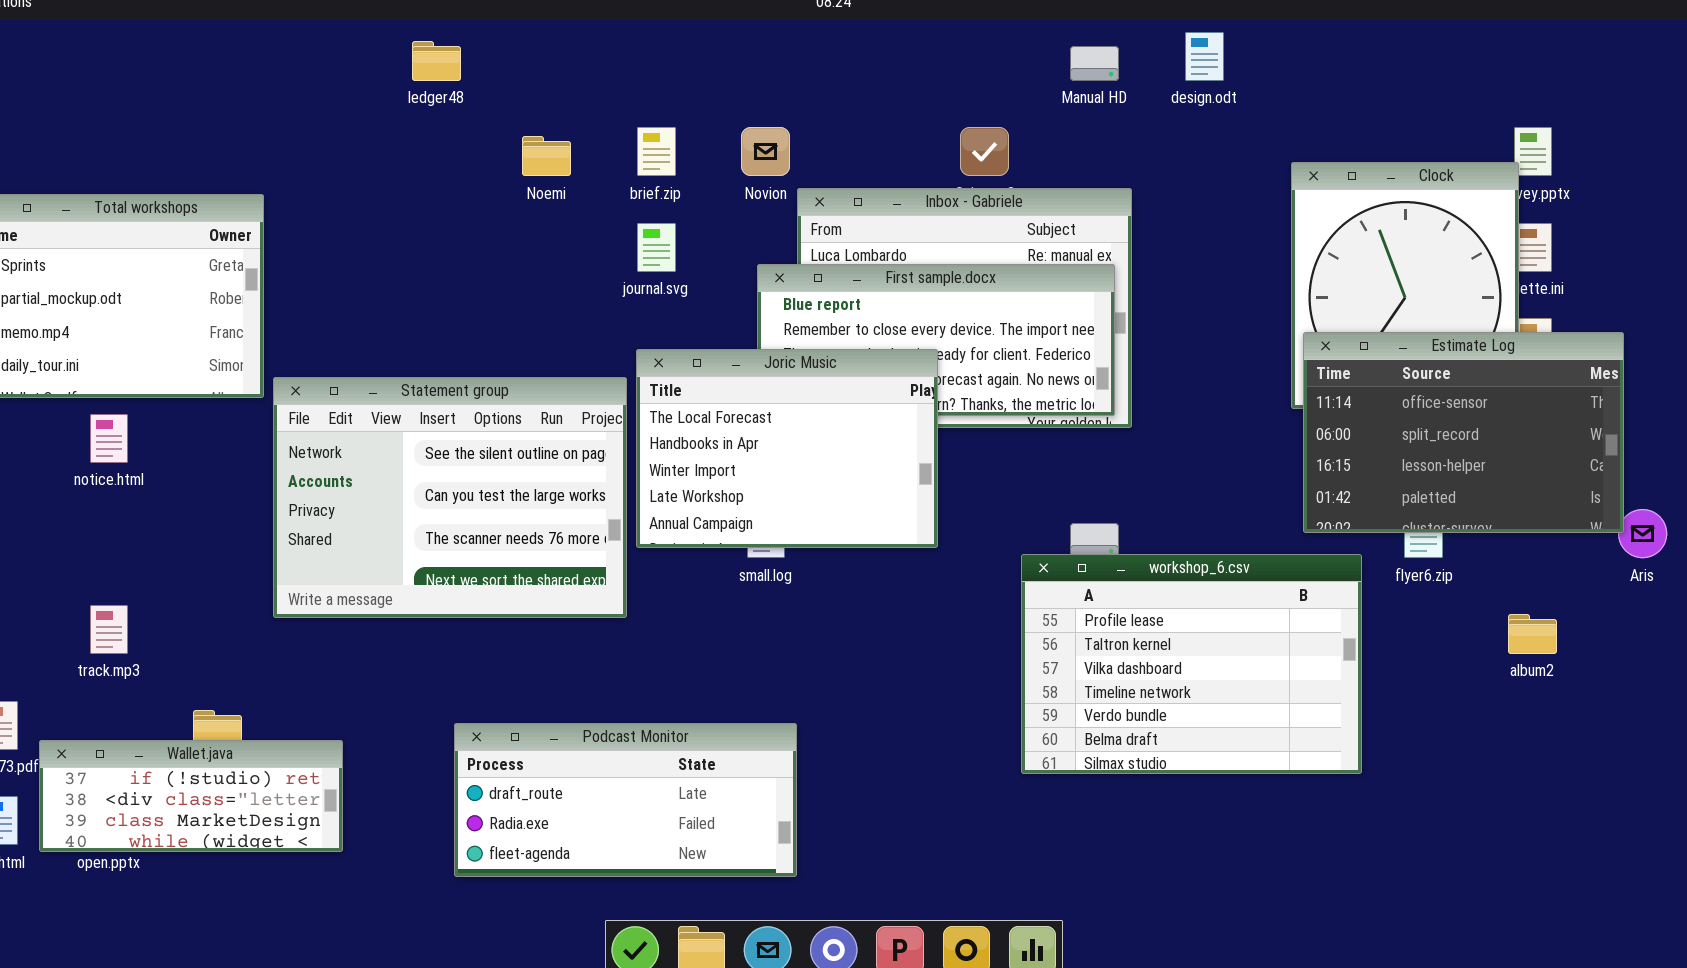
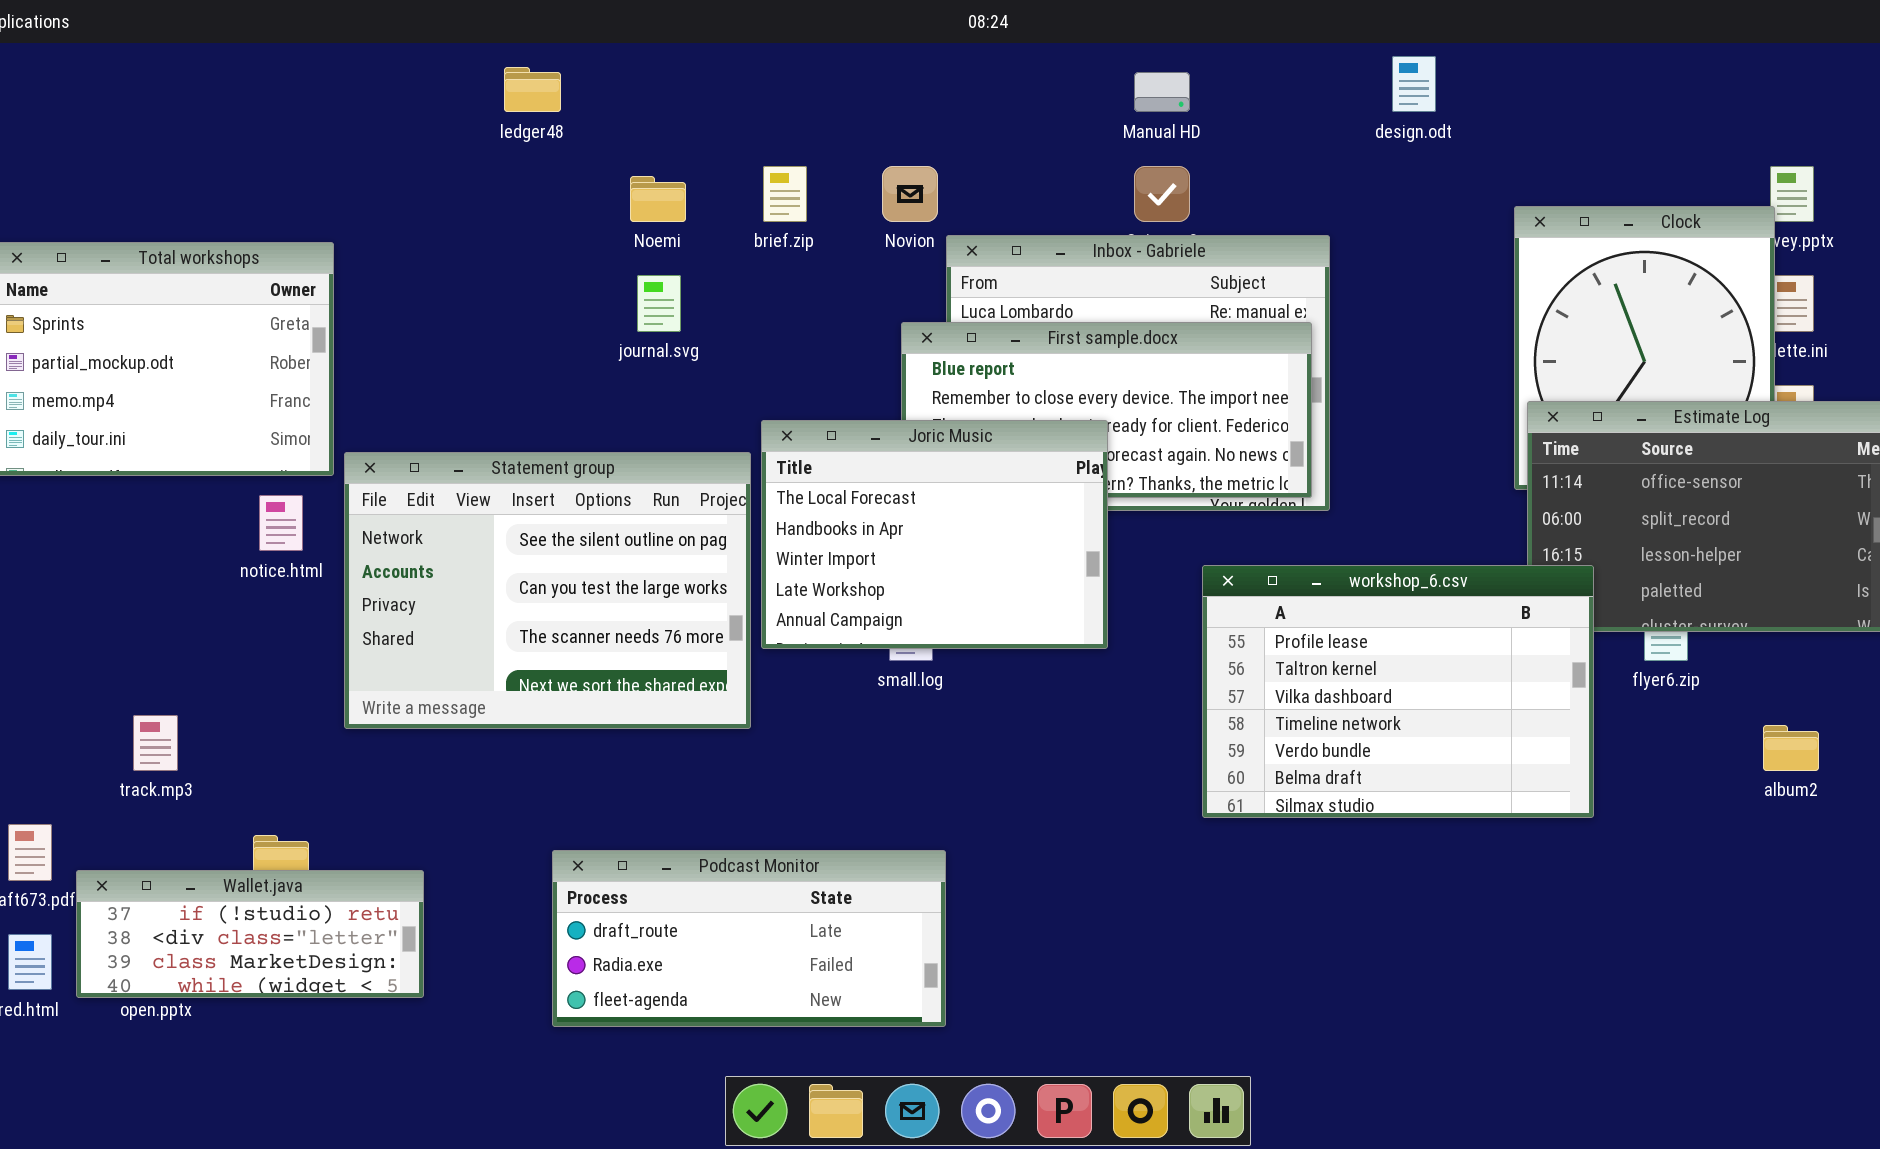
Manual HD: [1070,46,1119,81] -> [1134,72,1190,112], moved
journal.svg: [637,223,676,272] -> [637,275,681,332], moved
notice.html: [90,414,128,463] -> [259,495,303,551], moved
workshop_6.csv: [1021,554,1362,774] -> [1202,565,1594,818], moved

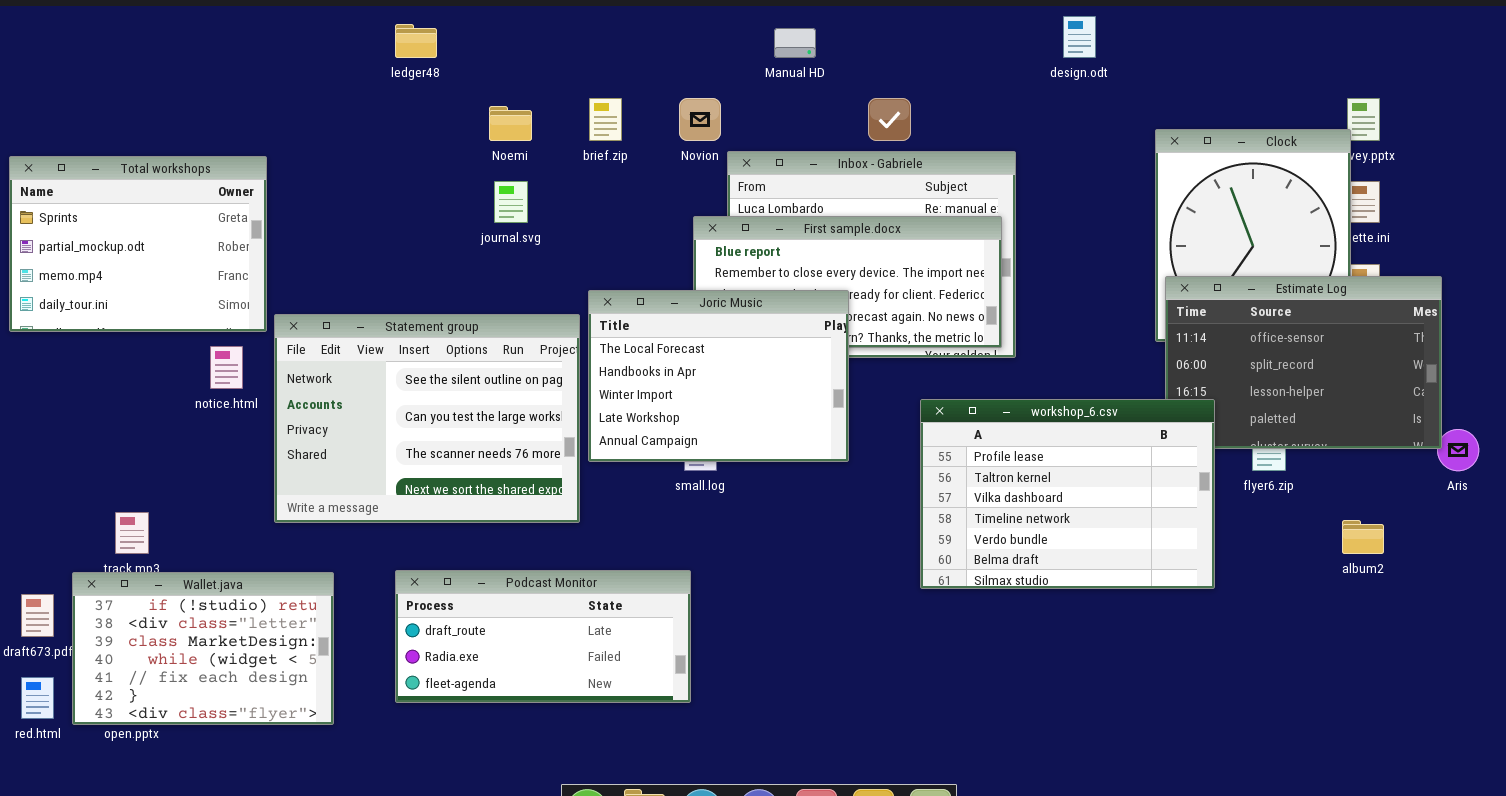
Manual HD: [1134,72,1190,112] -> [774,28,816,58], moved
Podcast Monitor: [552,850,946,1027] -> [395,570,691,703], moved
Wallet.java: [76,870,424,998] -> [72,572,334,725], resized

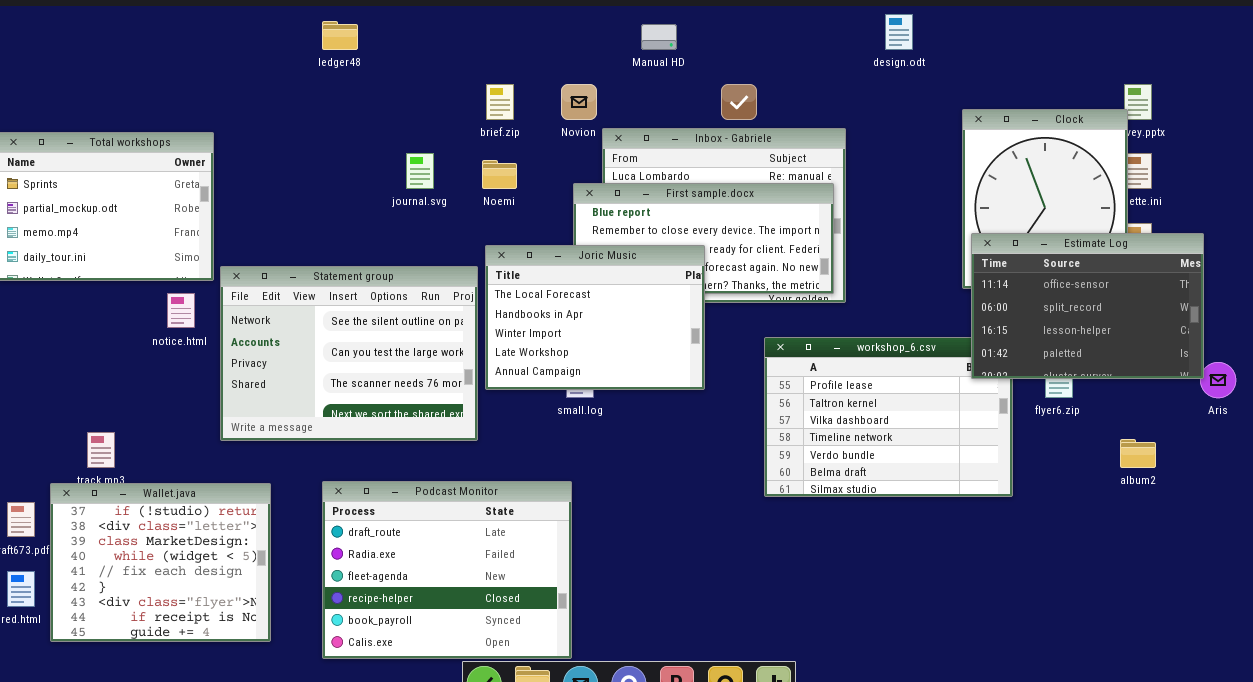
Noemi: [489,106,532,141] -> [482,160,517,189], moved
Estimate Log: [1165,276,1442,449] -> [971,233,1204,379], raised
Podcast Monitor: [395,570,691,703] -> [322,481,572,659], resized
Wallet.java: [72,572,334,725] -> [50,483,271,642], resized

